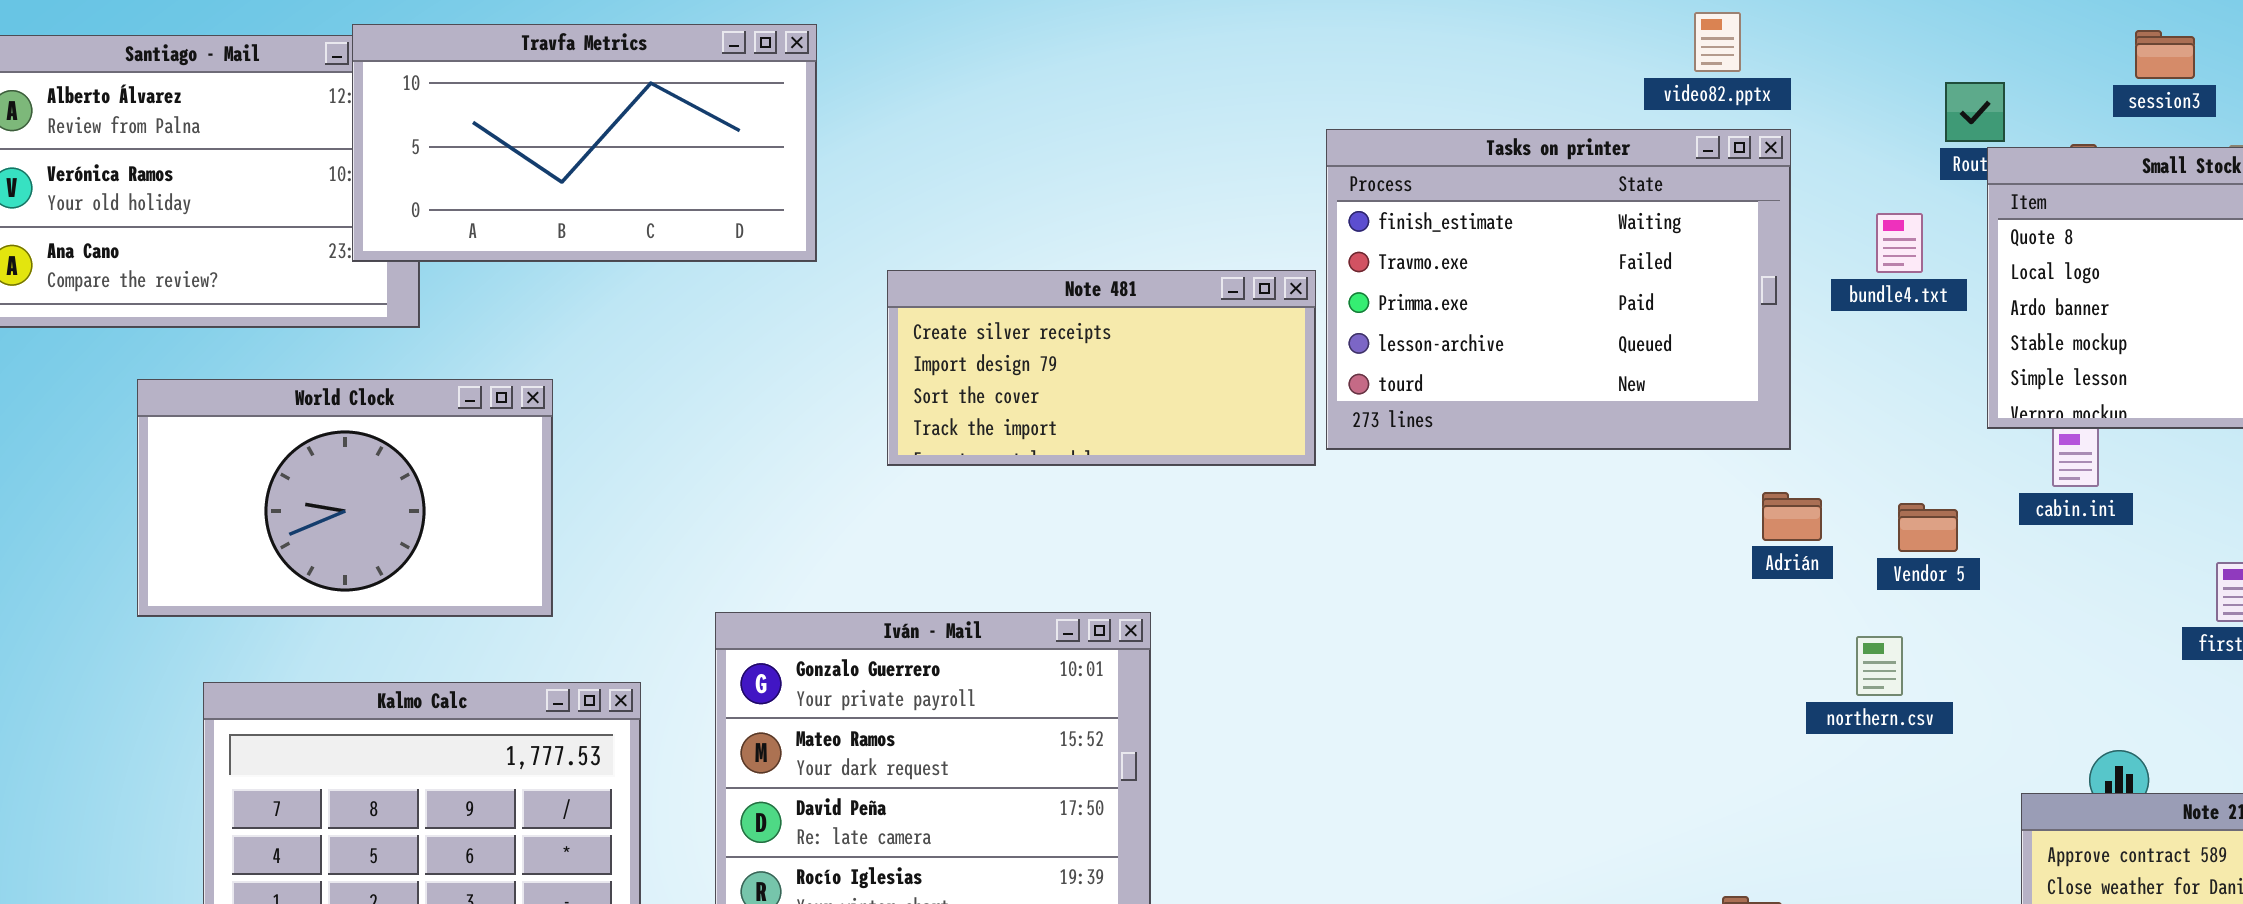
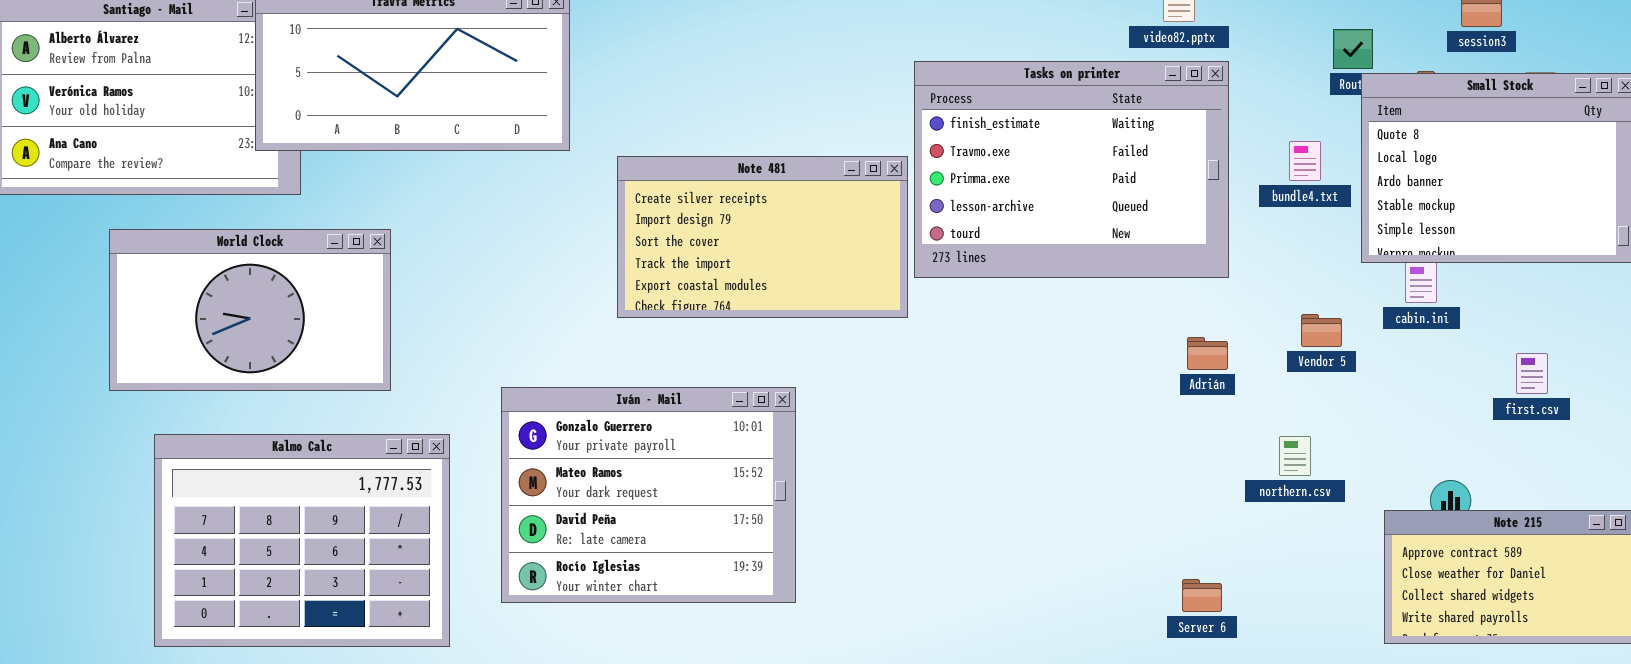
bundle4.txt: [1876,213,1923,273] -> [1289,141,1321,181], moved
Note 481: [887,270,1316,466] -> [617,156,908,318], resized
Adrián: [1762,492,1822,541] -> [1187,337,1228,370], moved
northern.csv: [1856,636,1903,696] -> [1279,436,1311,476], moved

